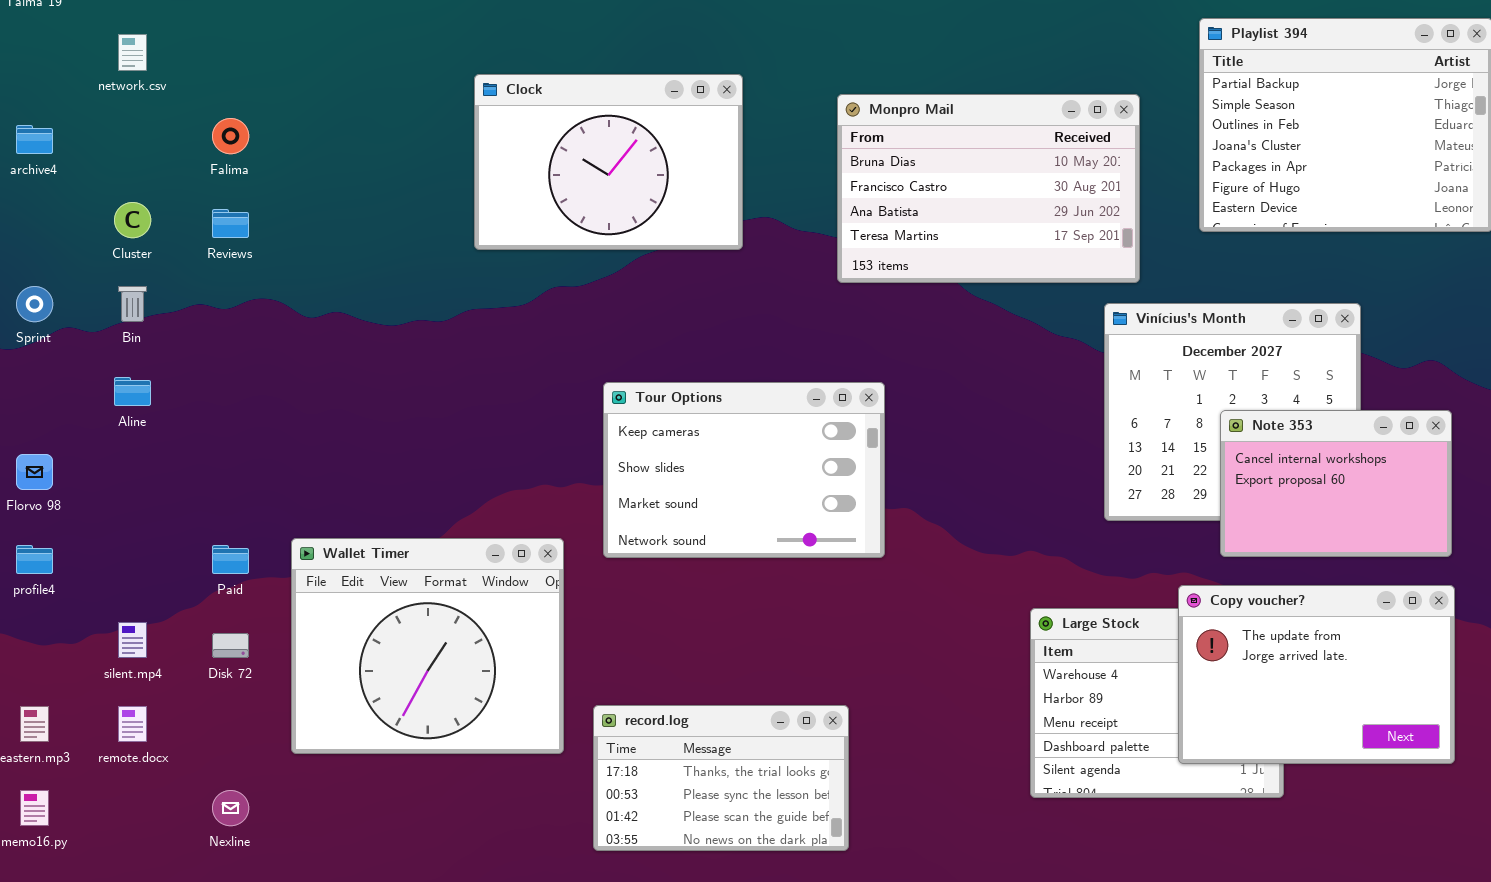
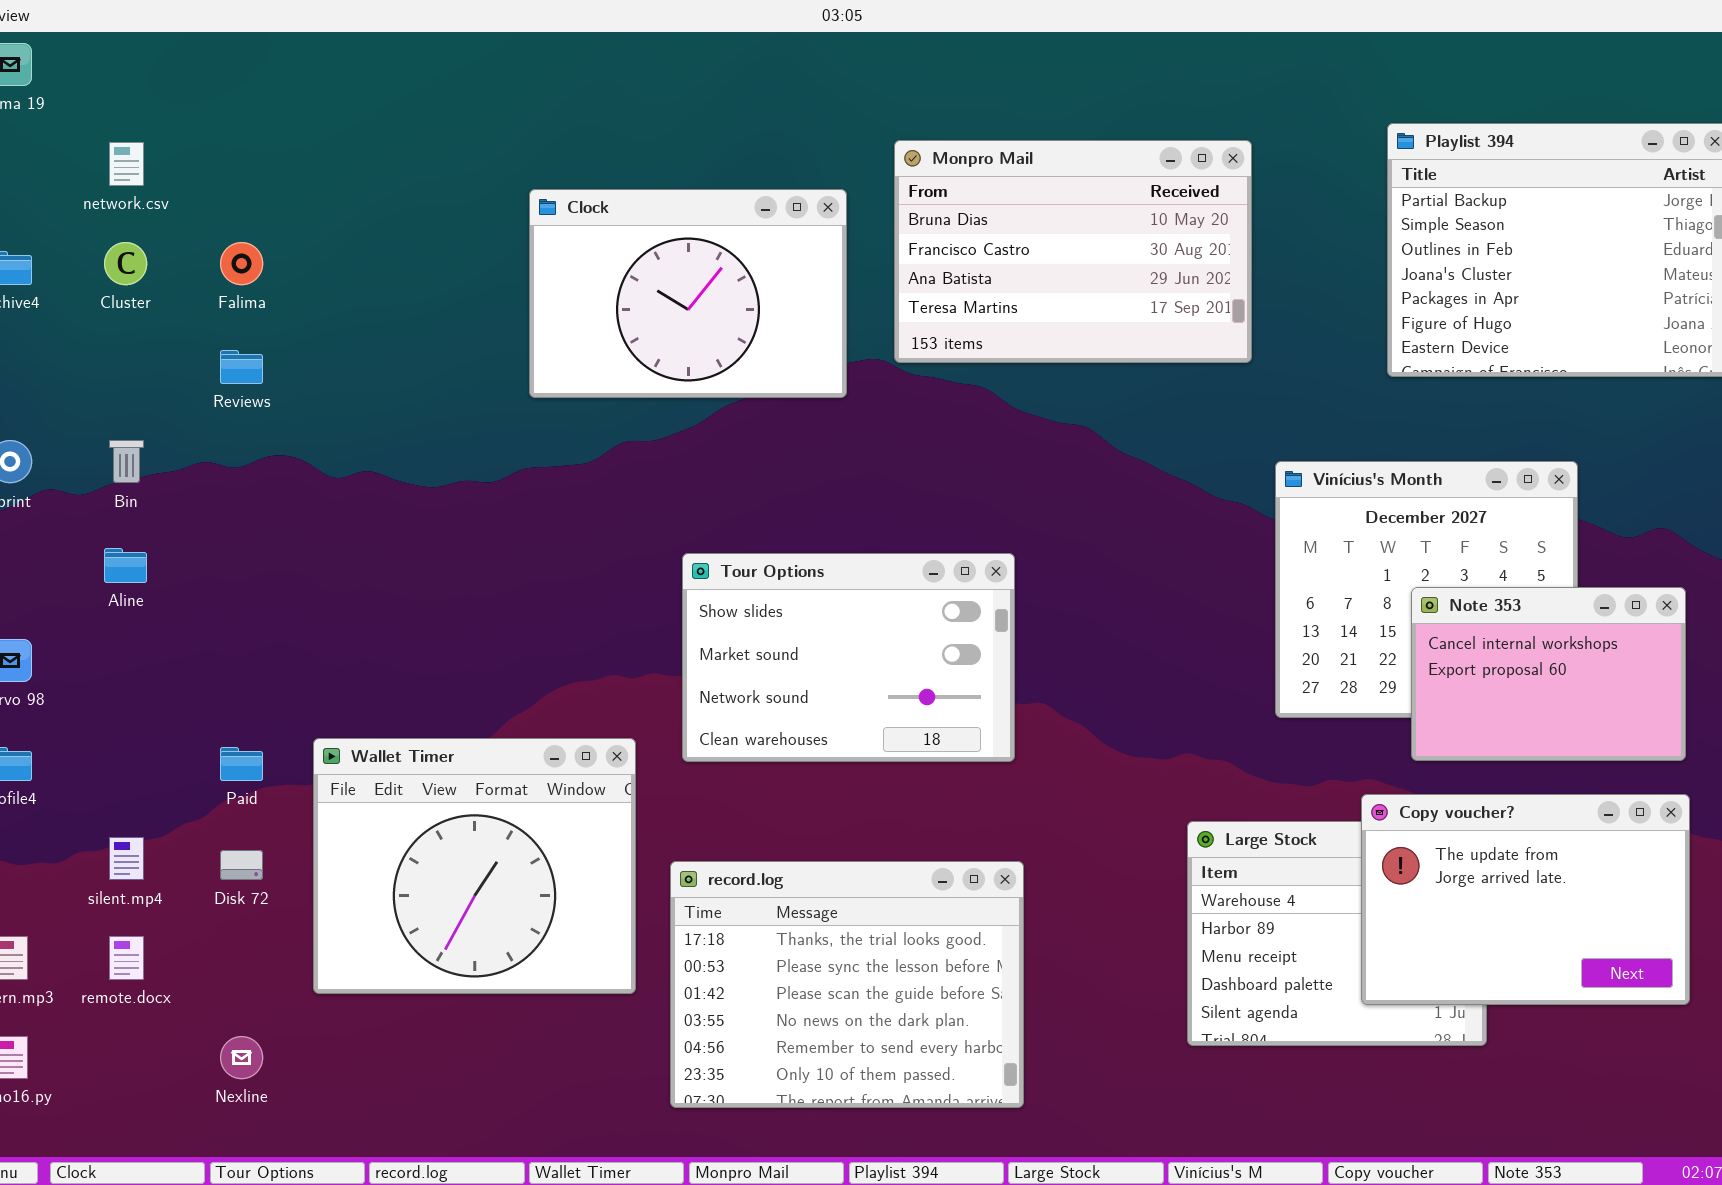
Monpro Mail: [837,94,1140,283] -> [894,140,1252,363], moved
Cluster: [114,202,151,238] -> [104,242,147,285], moved
Tour Options: [603,382,885,558] -> [682,553,1015,762], scrolled down 1 row
record.log: [593,705,849,851] -> [670,861,1024,1108], resized

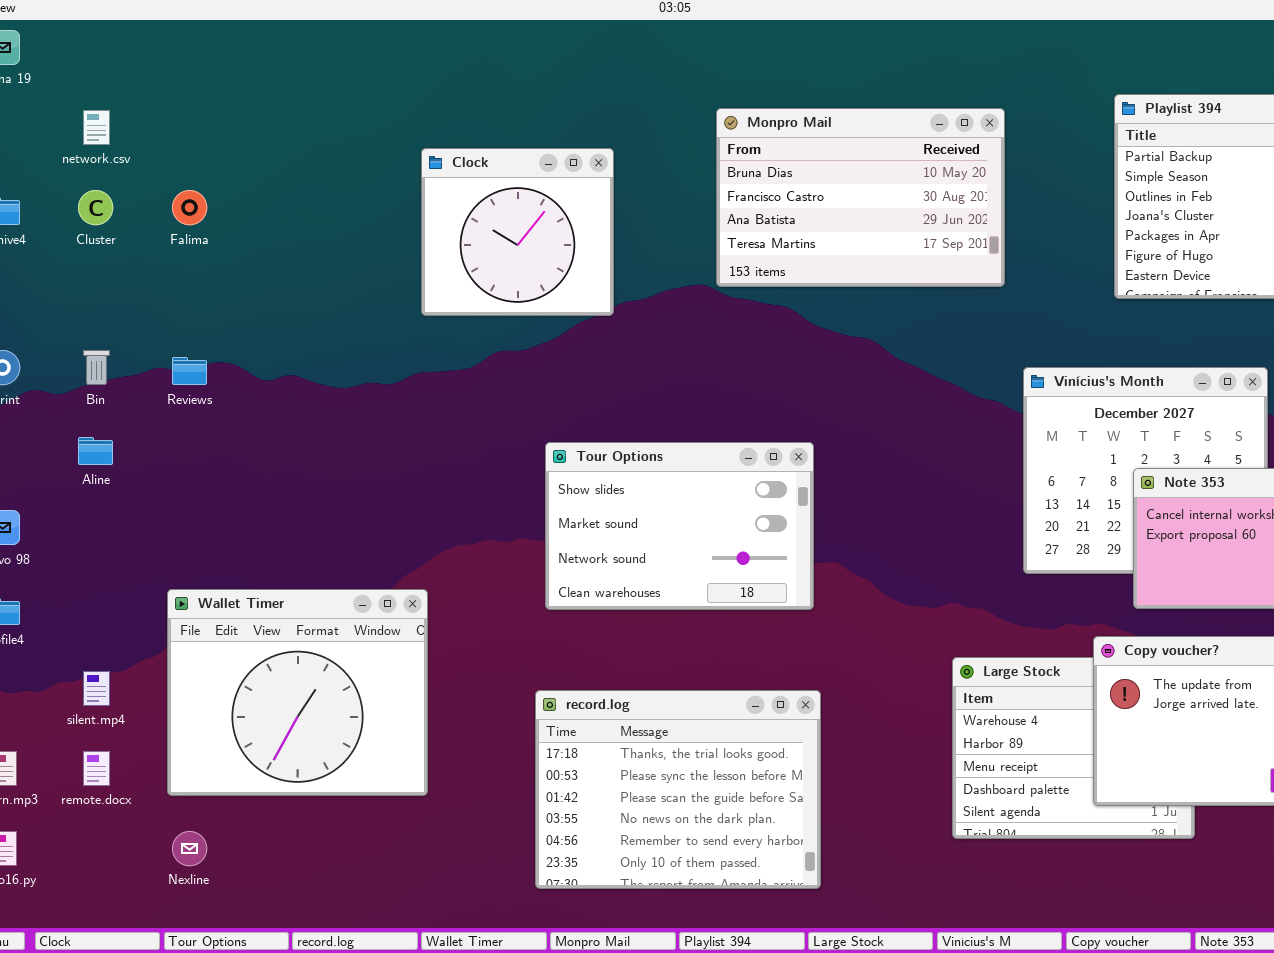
Clock: [529,189,847,398] -> [421,148,614,316], resized
Reviews: [220,350,263,384] -> [172,357,207,385], moved
Wallet Timer: [313,738,636,994] -> [167,589,428,796], moved

